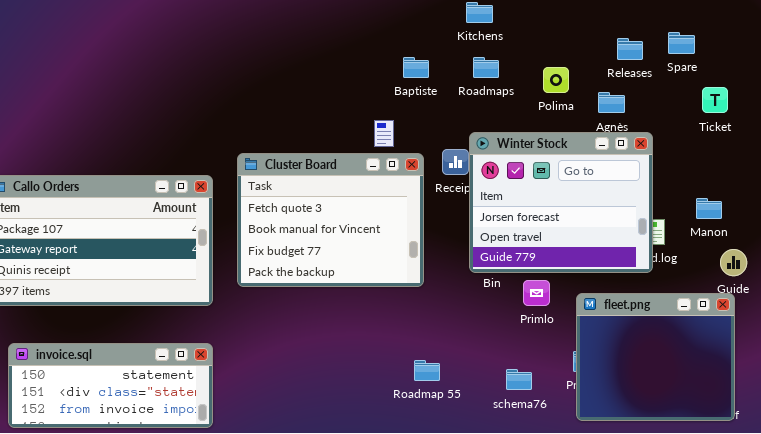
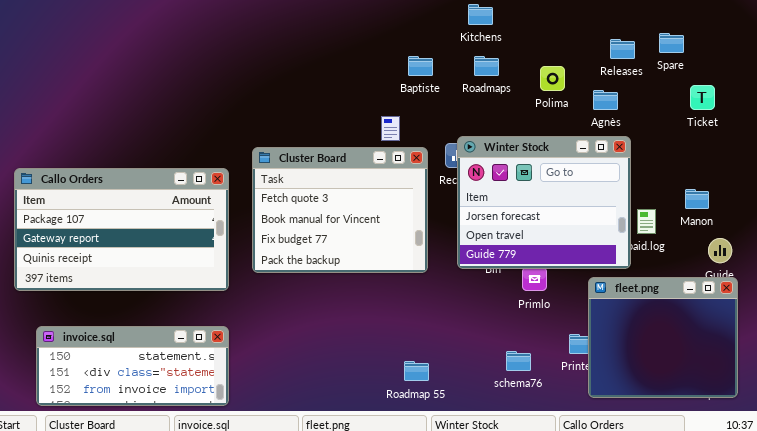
Winter Stock: [469,132,653,273] -> [457,136,631,269], moved
fleet.png: [576,293,735,421] -> [588,277,738,398], moved
Roadmap 55: [414,360,440,381] -> [404,361,429,381], moved

